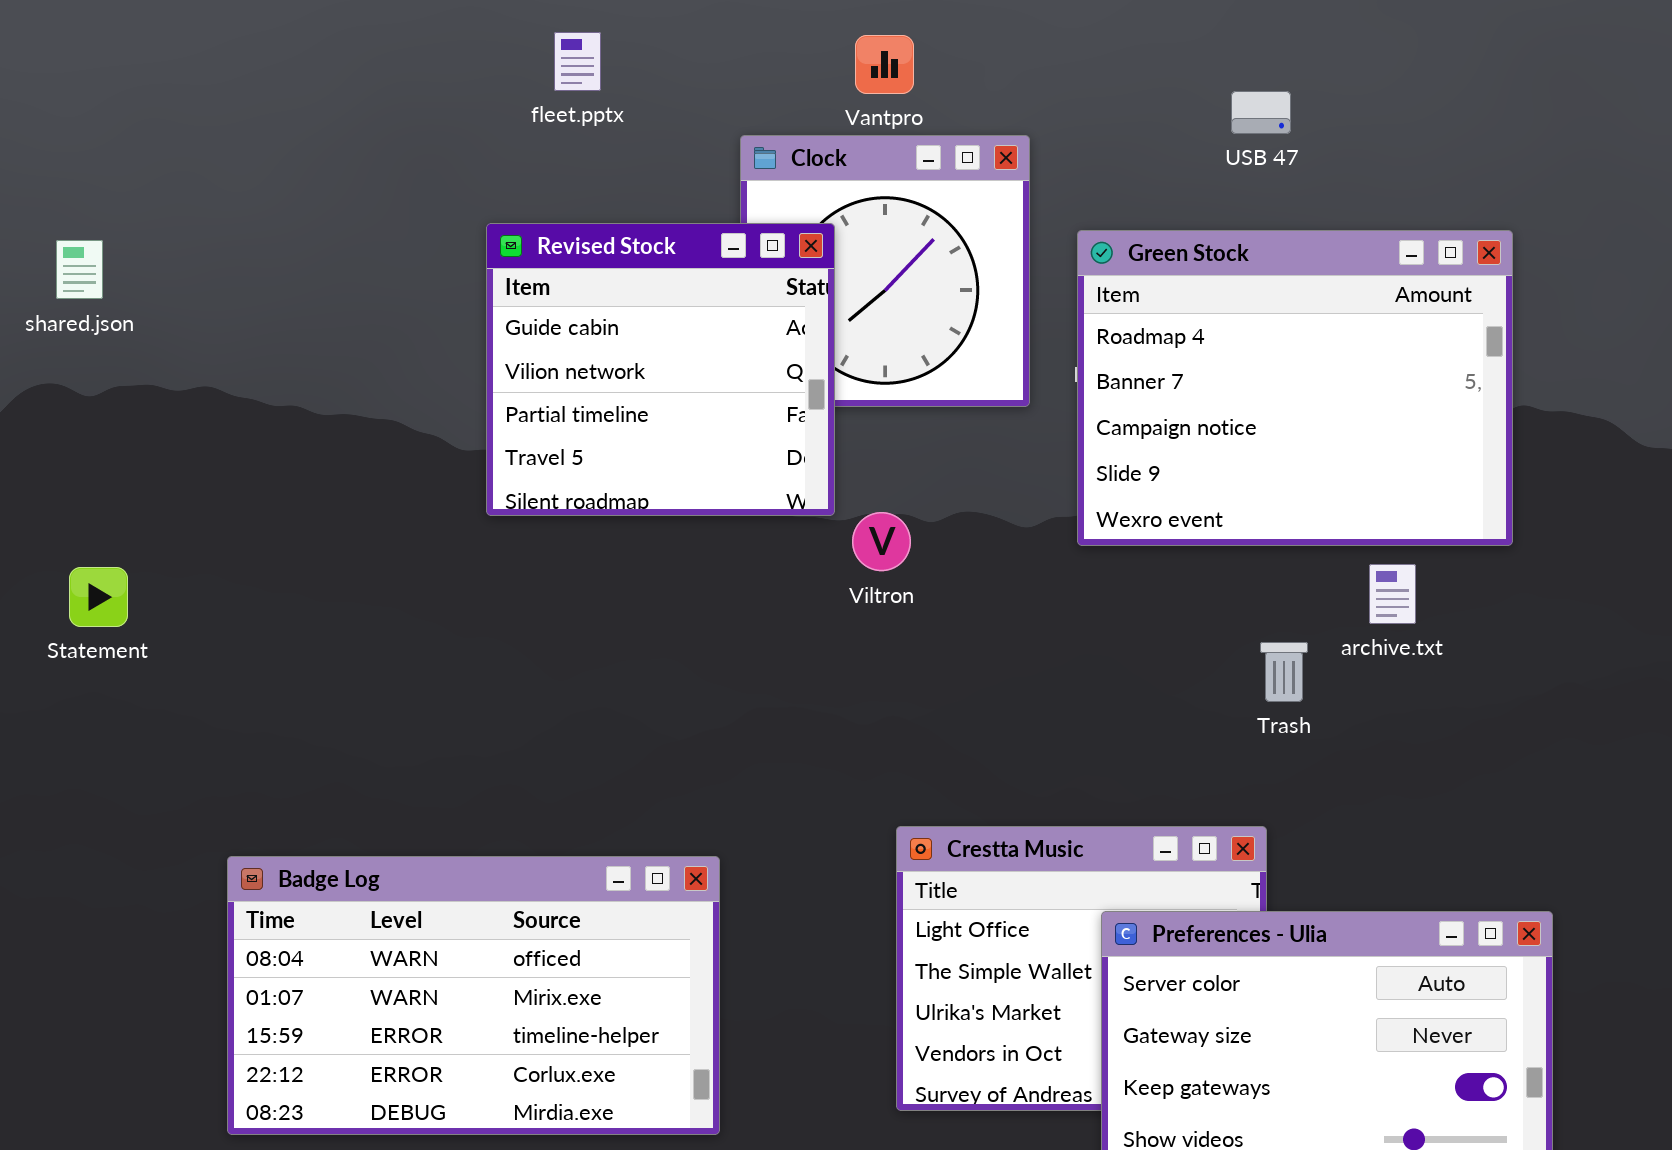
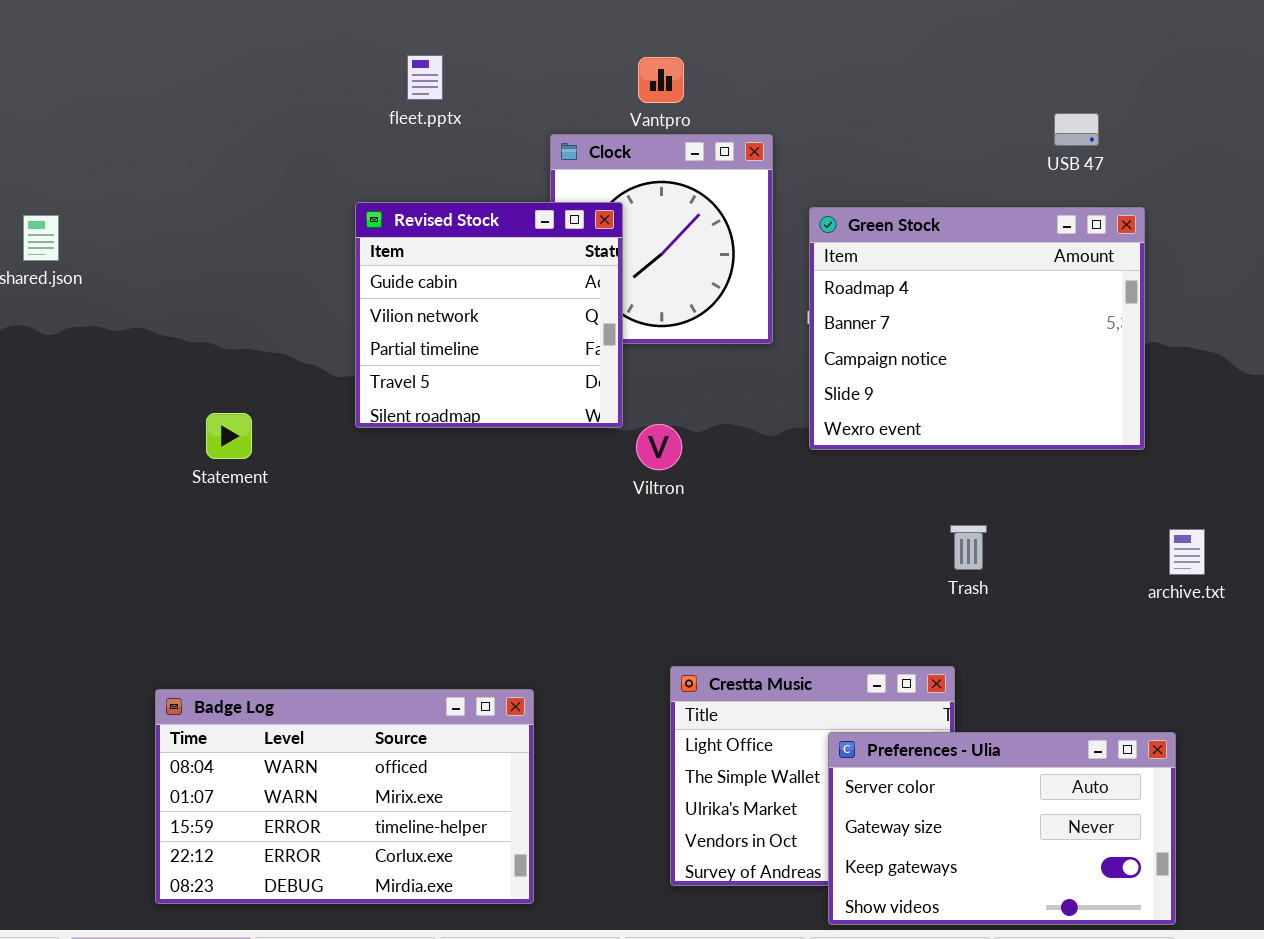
USB 47: [1231,91,1291,134] -> [1054,113,1099,146], moved
archive.txt: [1369,564,1416,624] -> [1169,529,1205,575], moved
Statement: [69,567,128,627] -> [206,413,252,459], moved

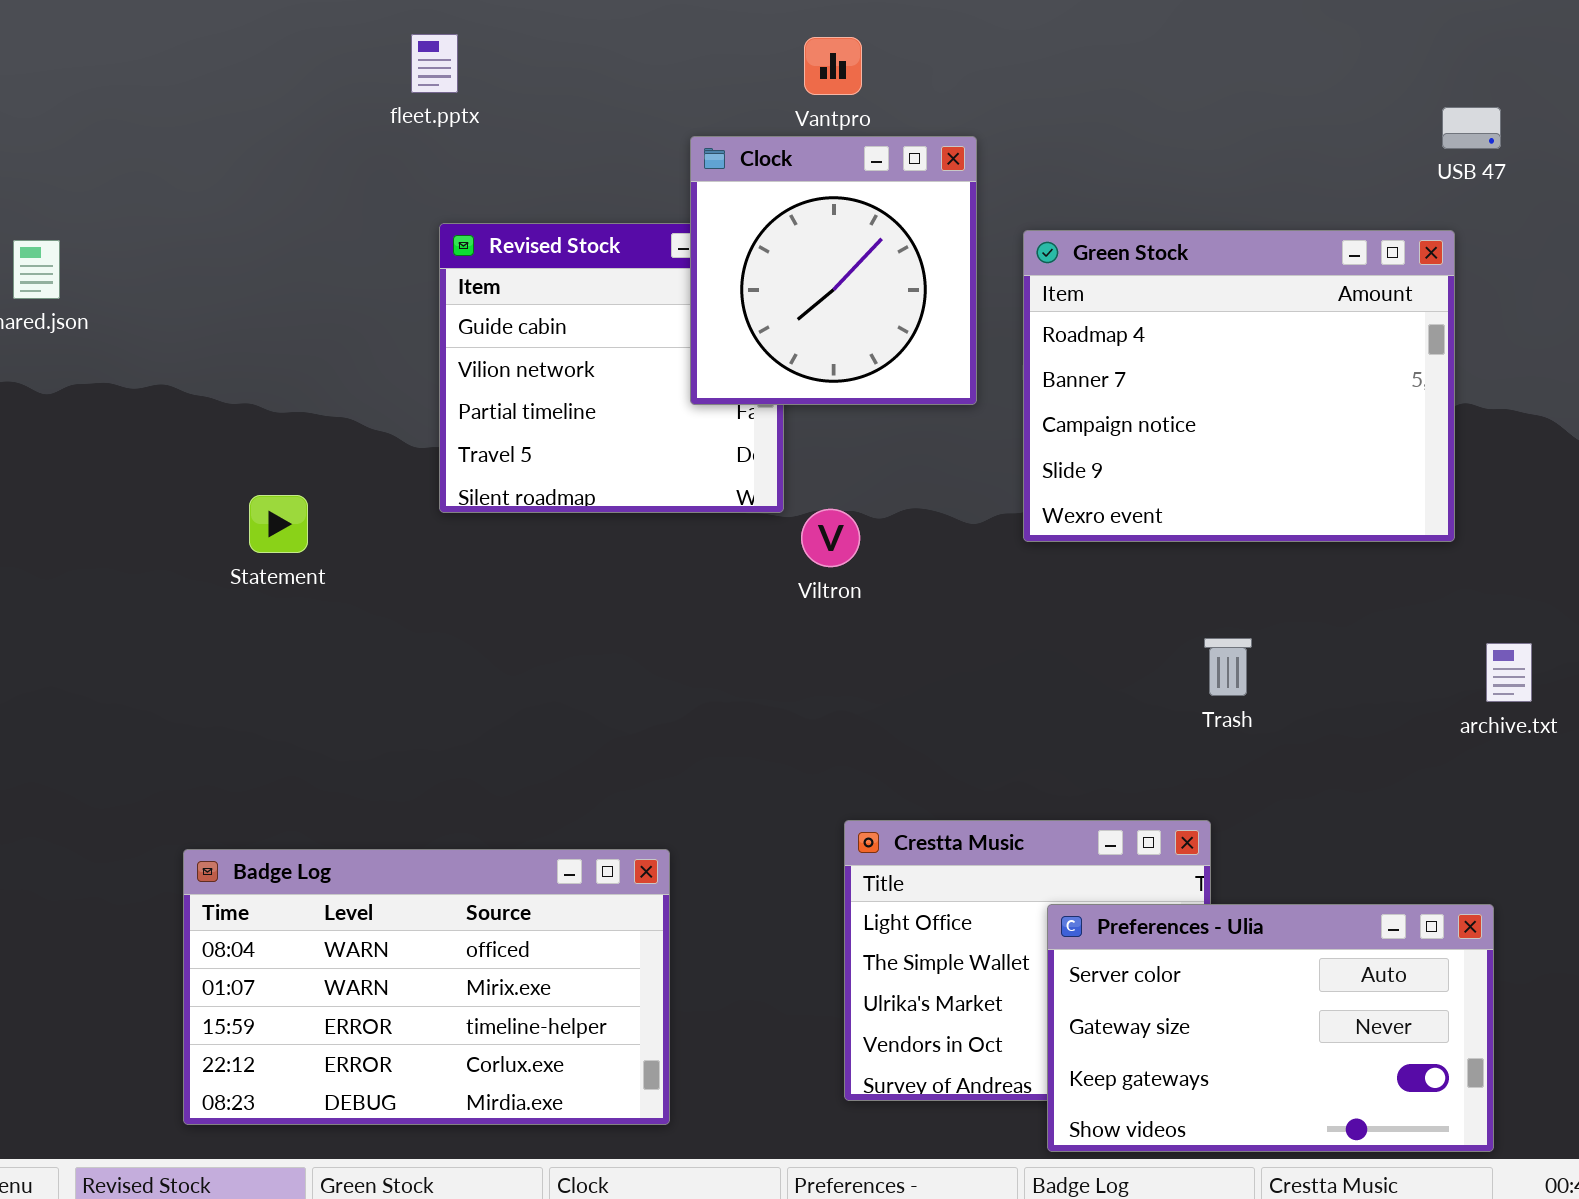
fleet.pptx: [407,55,443,100] -> [411,34,458,93], moved
USB 47: [1054,113,1099,146] -> [1442,107,1501,149], moved
Clock: [550,134,773,344] -> [690,136,977,405], raised

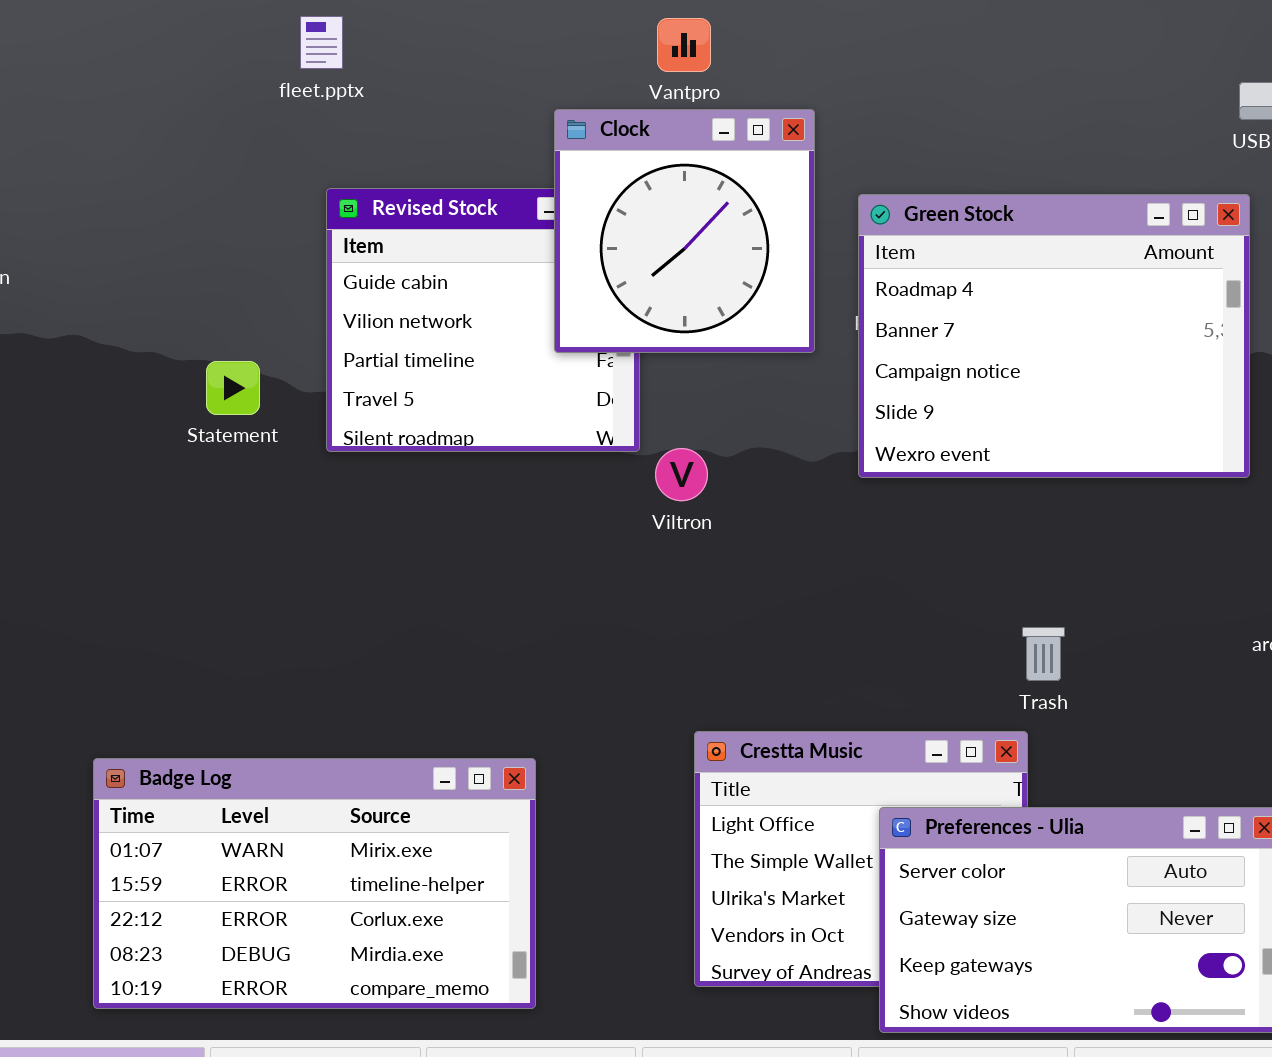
Statement: [249,495,308,553] -> [206,361,260,415], moved
Trash: [1204,638,1252,696] -> [1022,627,1065,681], moved
Badge Log: [183,849,670,1125] -> [93,758,536,1009], scrolled down 1 row

